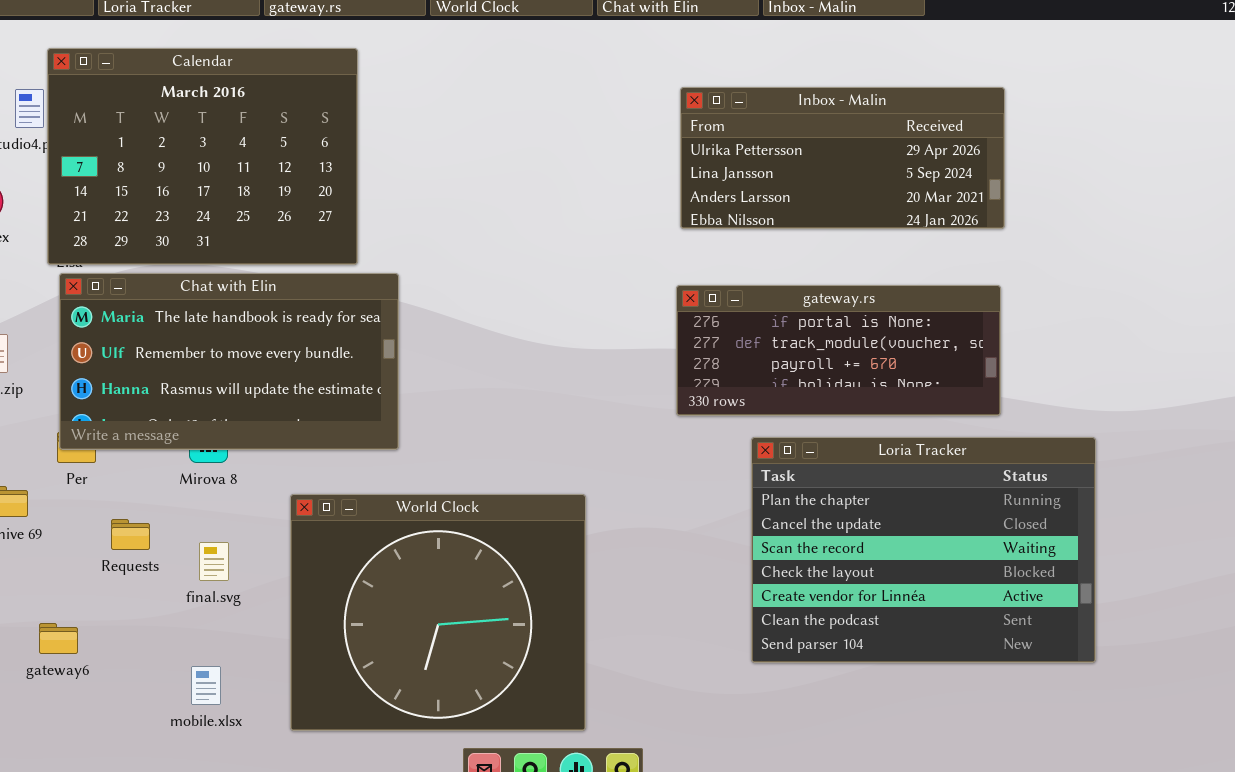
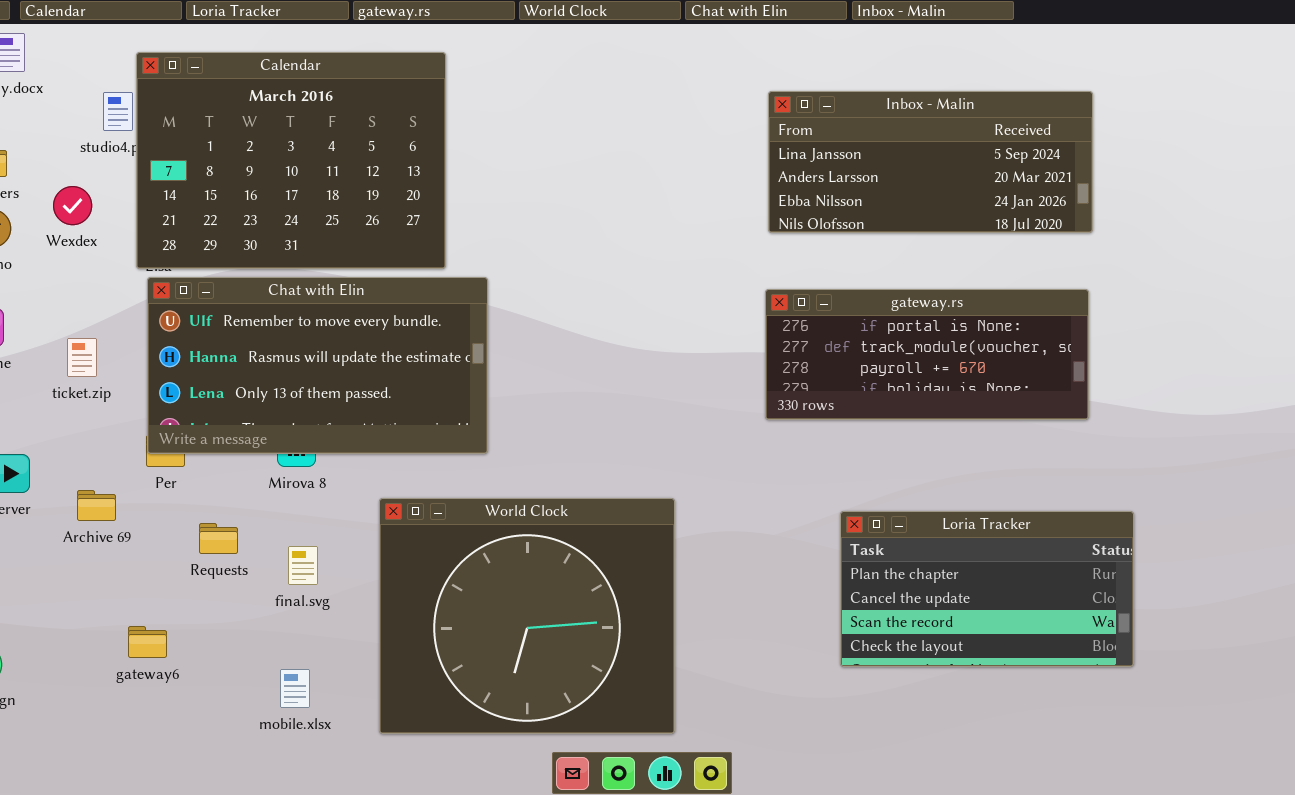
Inbox - Malin: [680,87,1005,229] -> [768,91,1093,233], scrolled down 1 row
Chat with Elin: [59,273,399,450] -> [147,277,488,454], scrolled down 1 row
Loria Tracker: [751,437,1096,663] -> [840,511,1134,667], resized

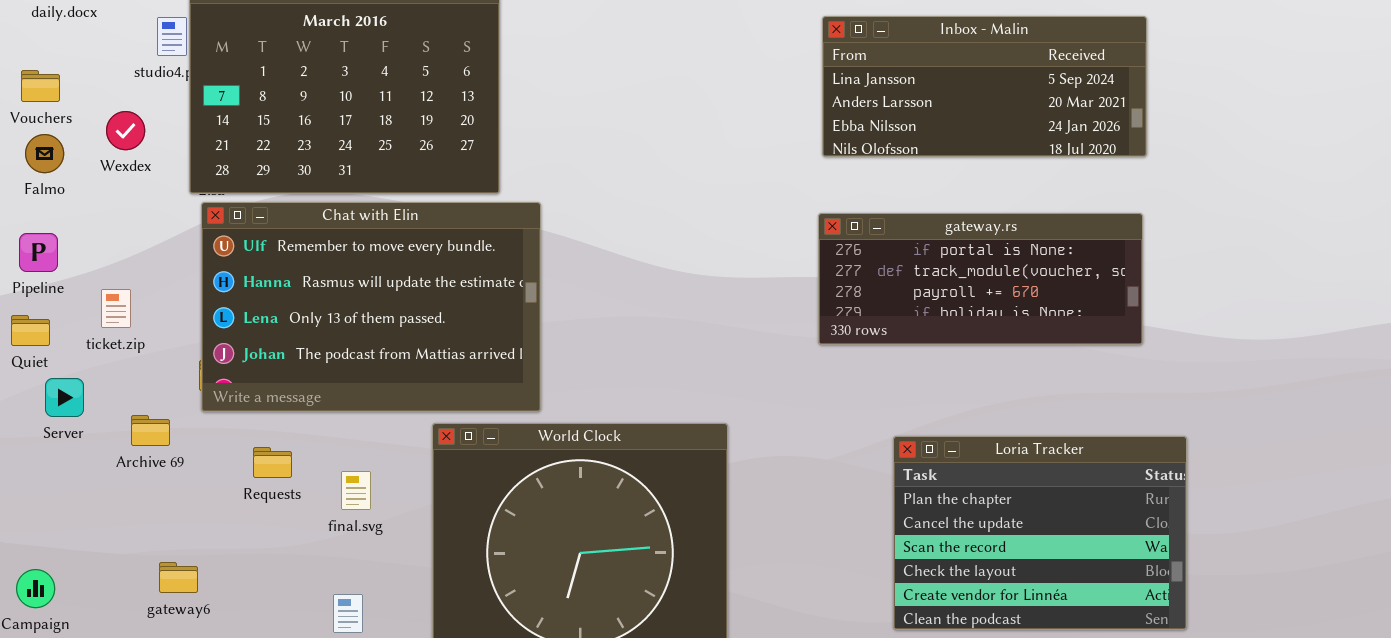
Chat with Elin: [147,277,488,454] -> [201,202,541,412], resized
ticket.zip: [67,338,97,377] -> [101,289,131,328], moved
Loria Tracker: [840,511,1134,667] -> [893,436,1187,630], resized
gateway6: [128,626,167,658] -> [159,562,198,593], moved

